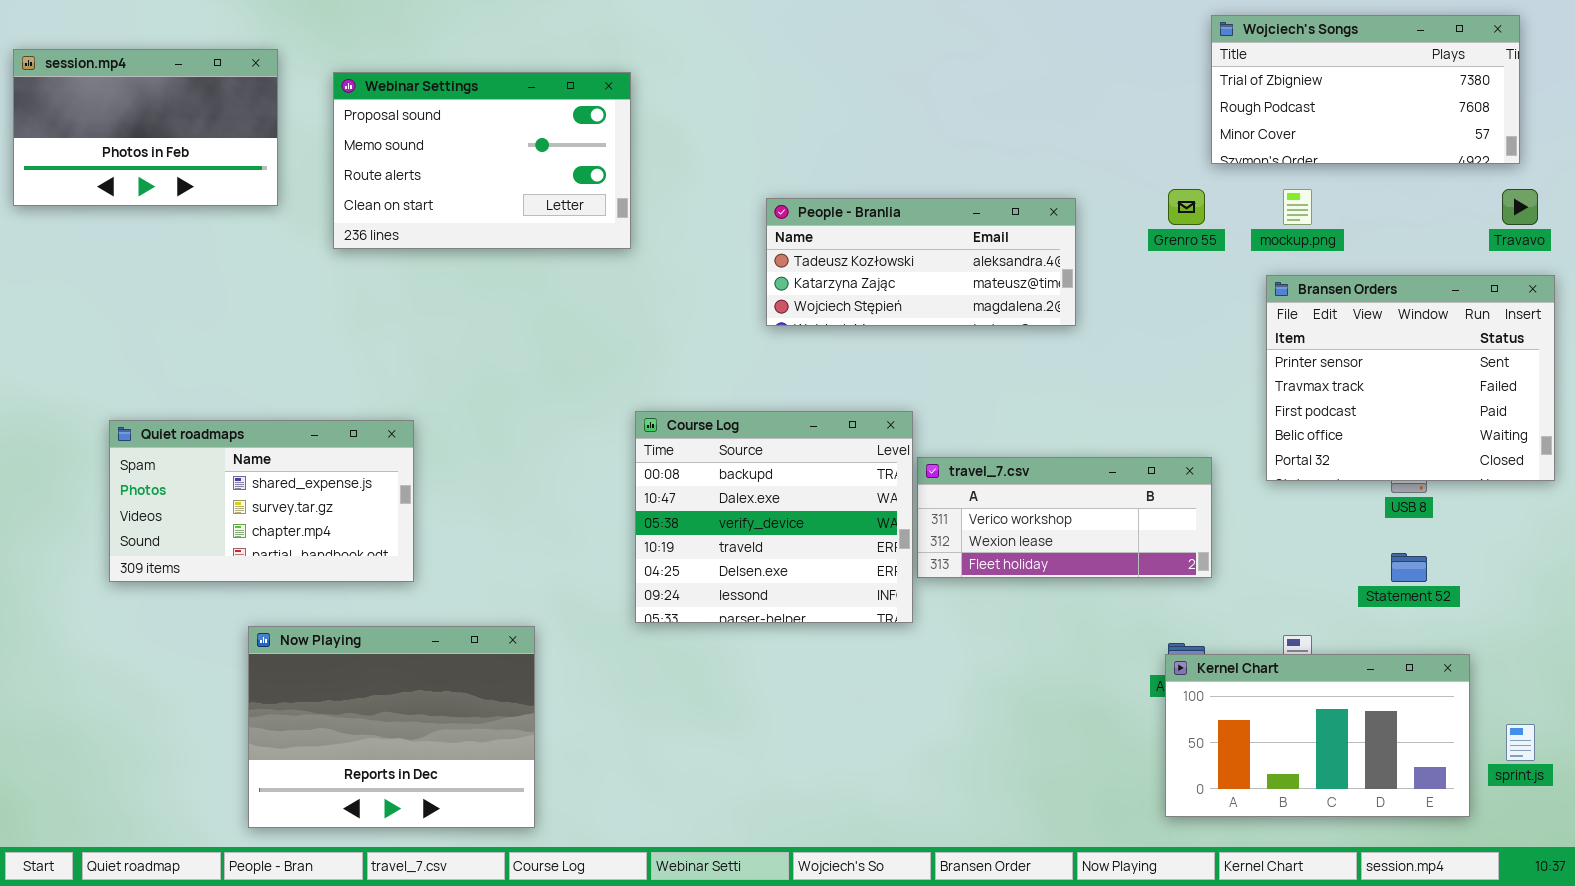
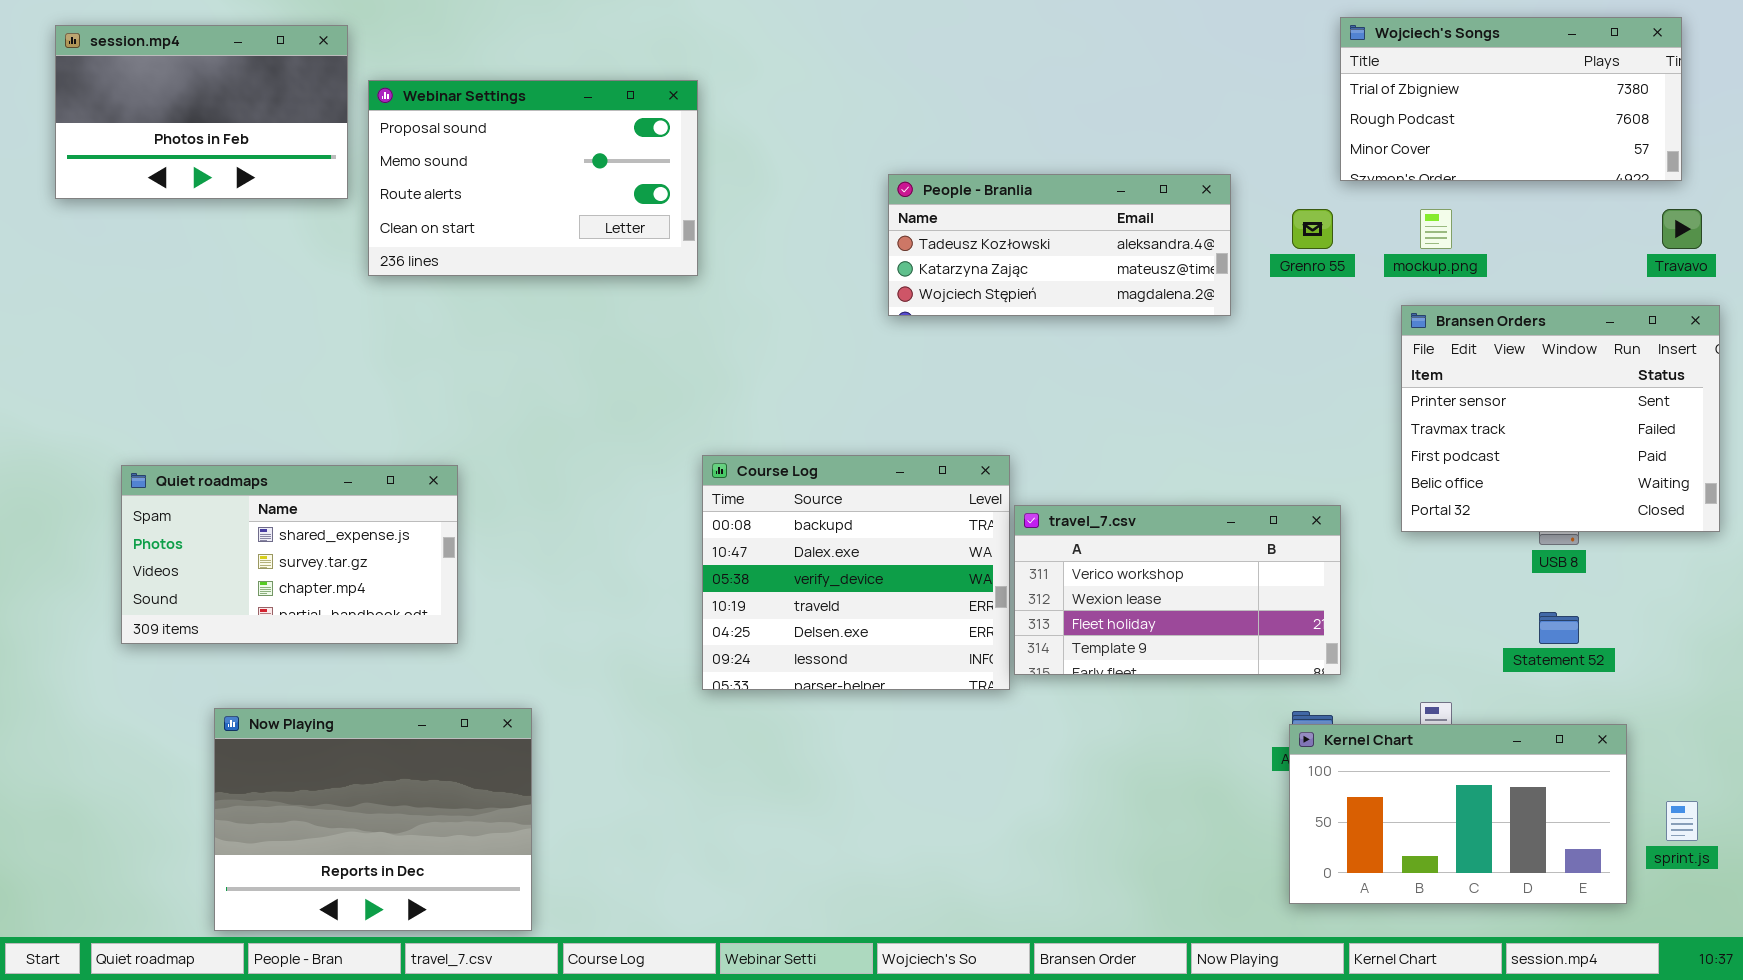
session.mp4: [13,49,278,206] -> [55,25,348,199], moved
People - Branlia: [766,198,1076,326] -> [888,174,1231,316], moved
travel_7.csv: [917,457,1212,578] -> [1014,505,1341,675], resized
Now Playing: [248,626,535,828] -> [214,708,532,931], moved

